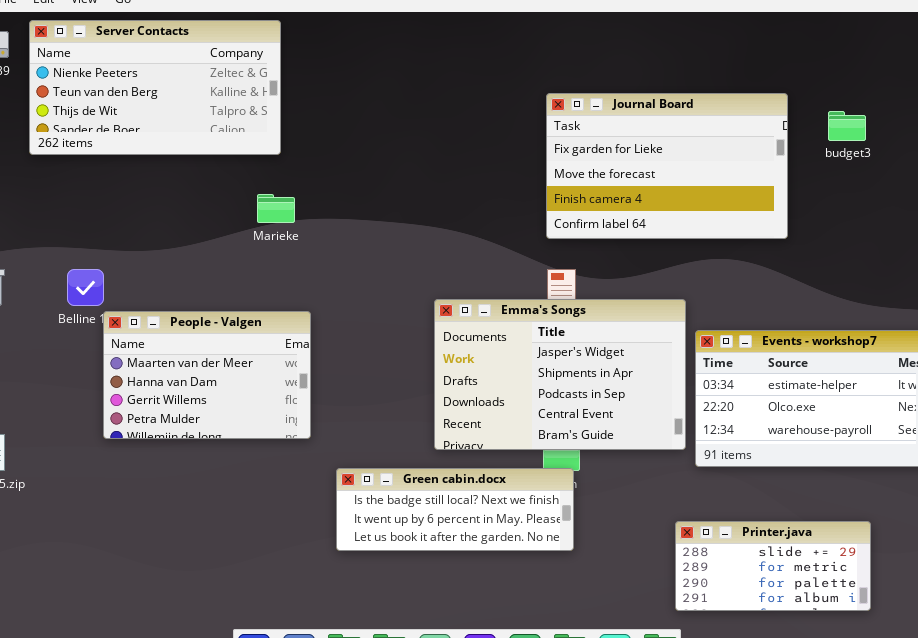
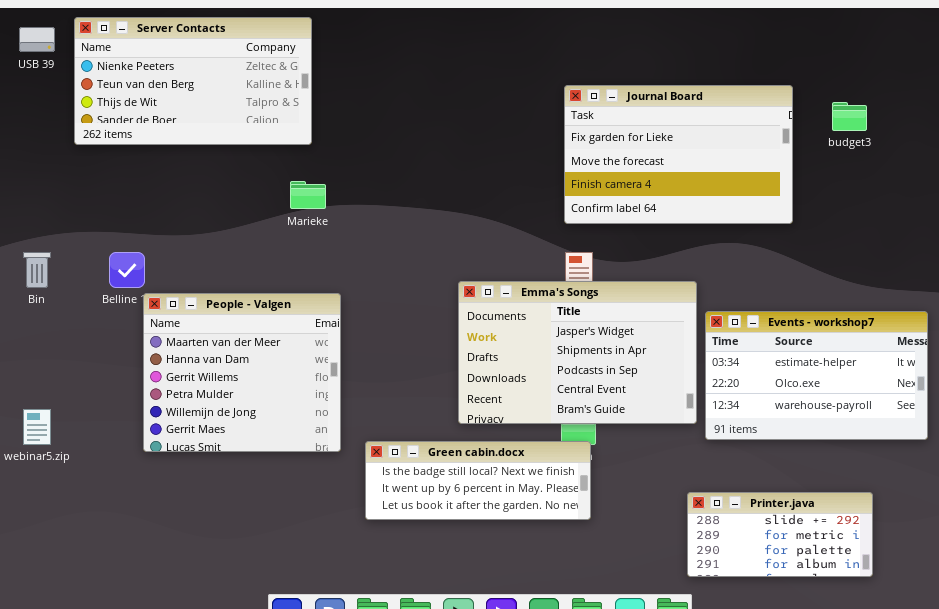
People - Valgen: [103,311,311,439] -> [143,293,341,452], resized

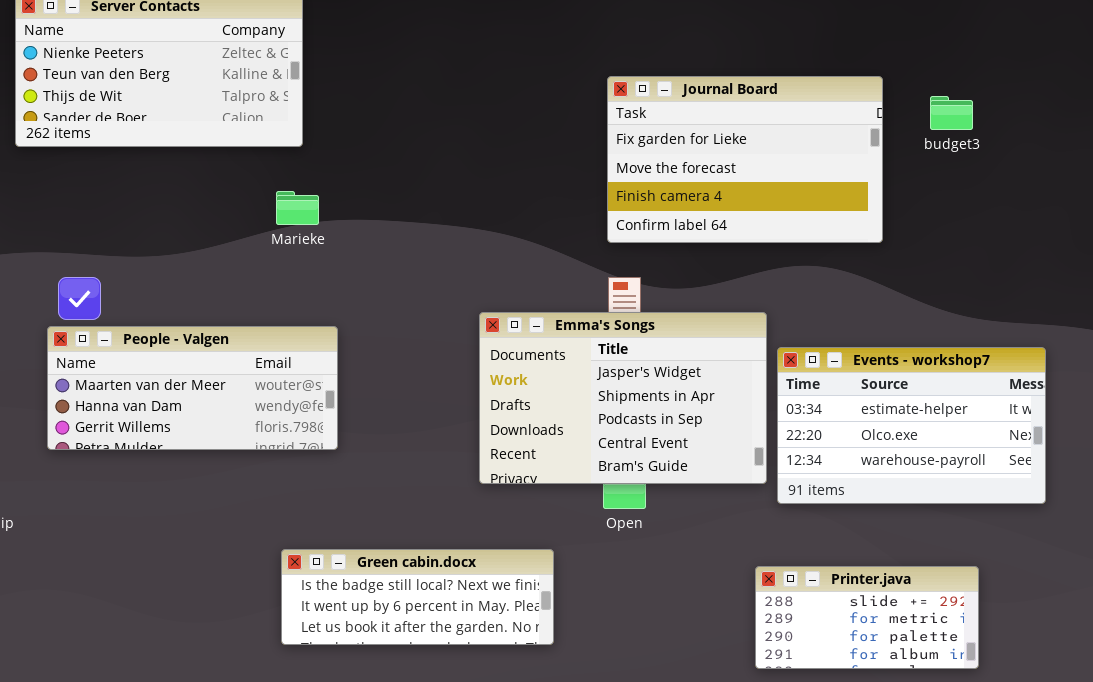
People - Valgen: [143,293,341,452] -> [47,326,338,450], resized
Green cabin.docx: [365,441,591,520] -> [281,549,554,645], moved

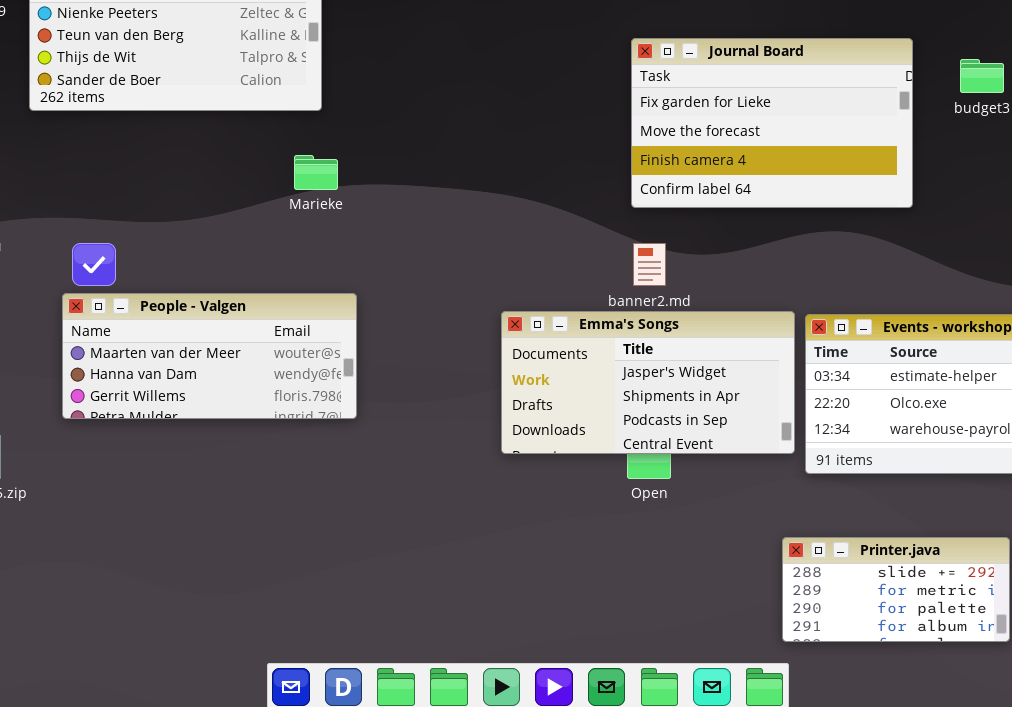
Emma's Songs: [479,312,767,484] -> [501,311,795,454], resized
Green cabin.docx: [281,549,554,645] -> none, closed

